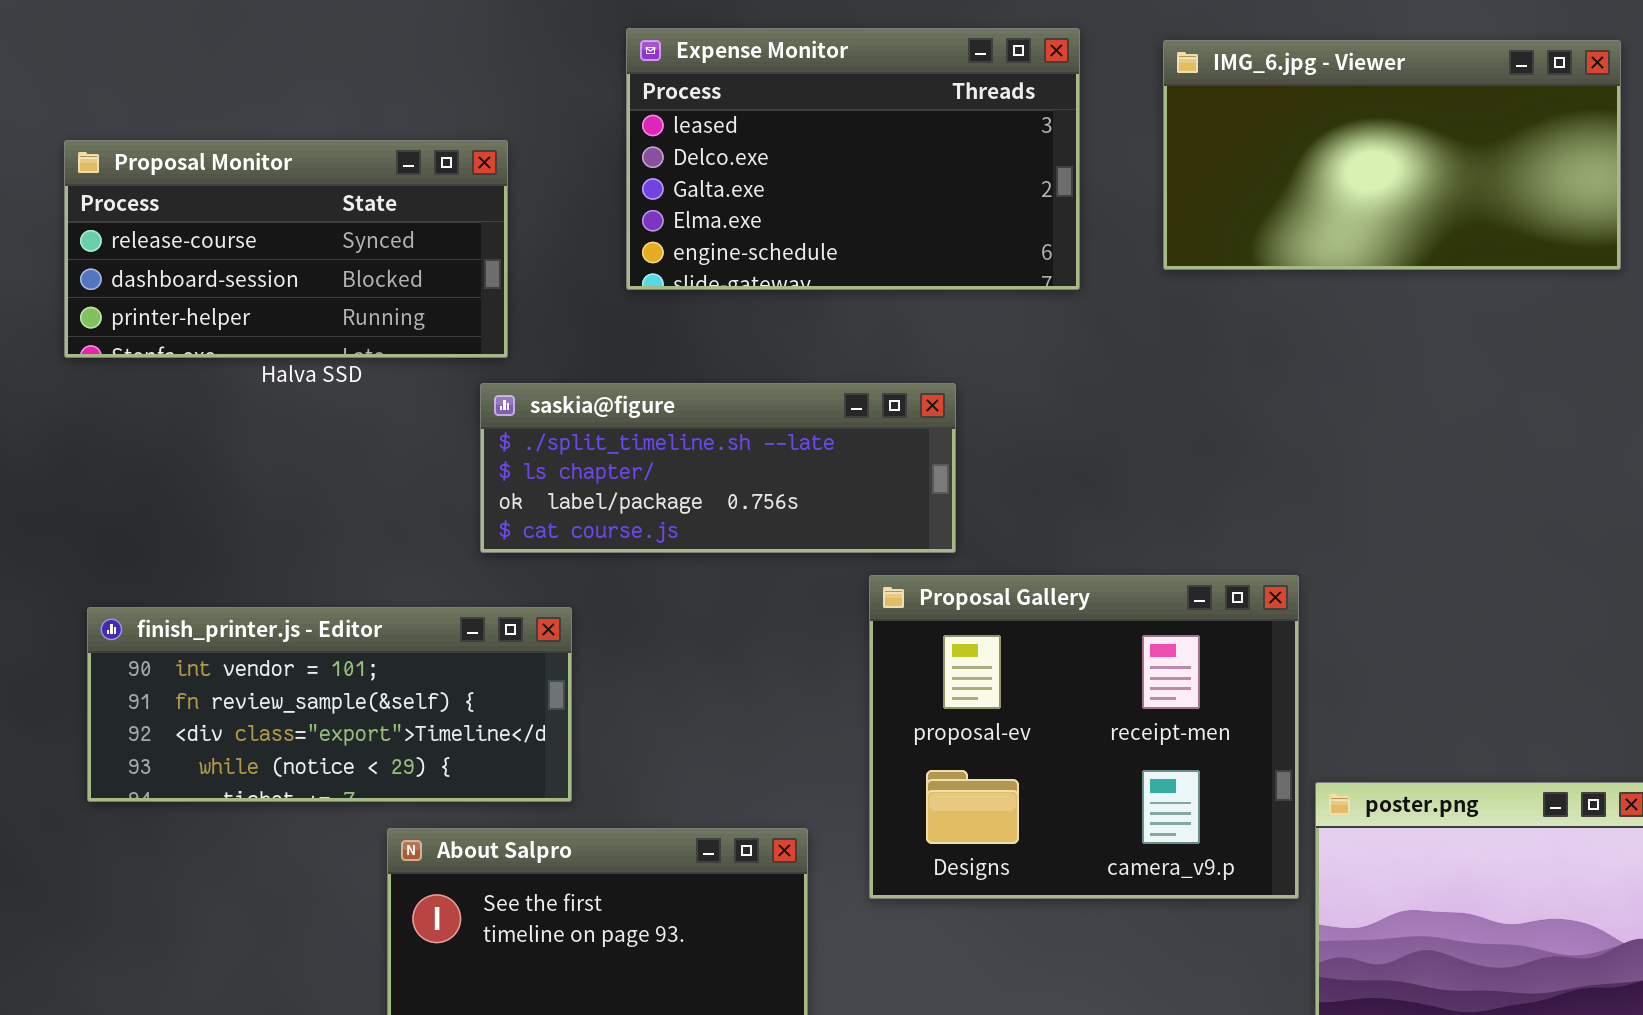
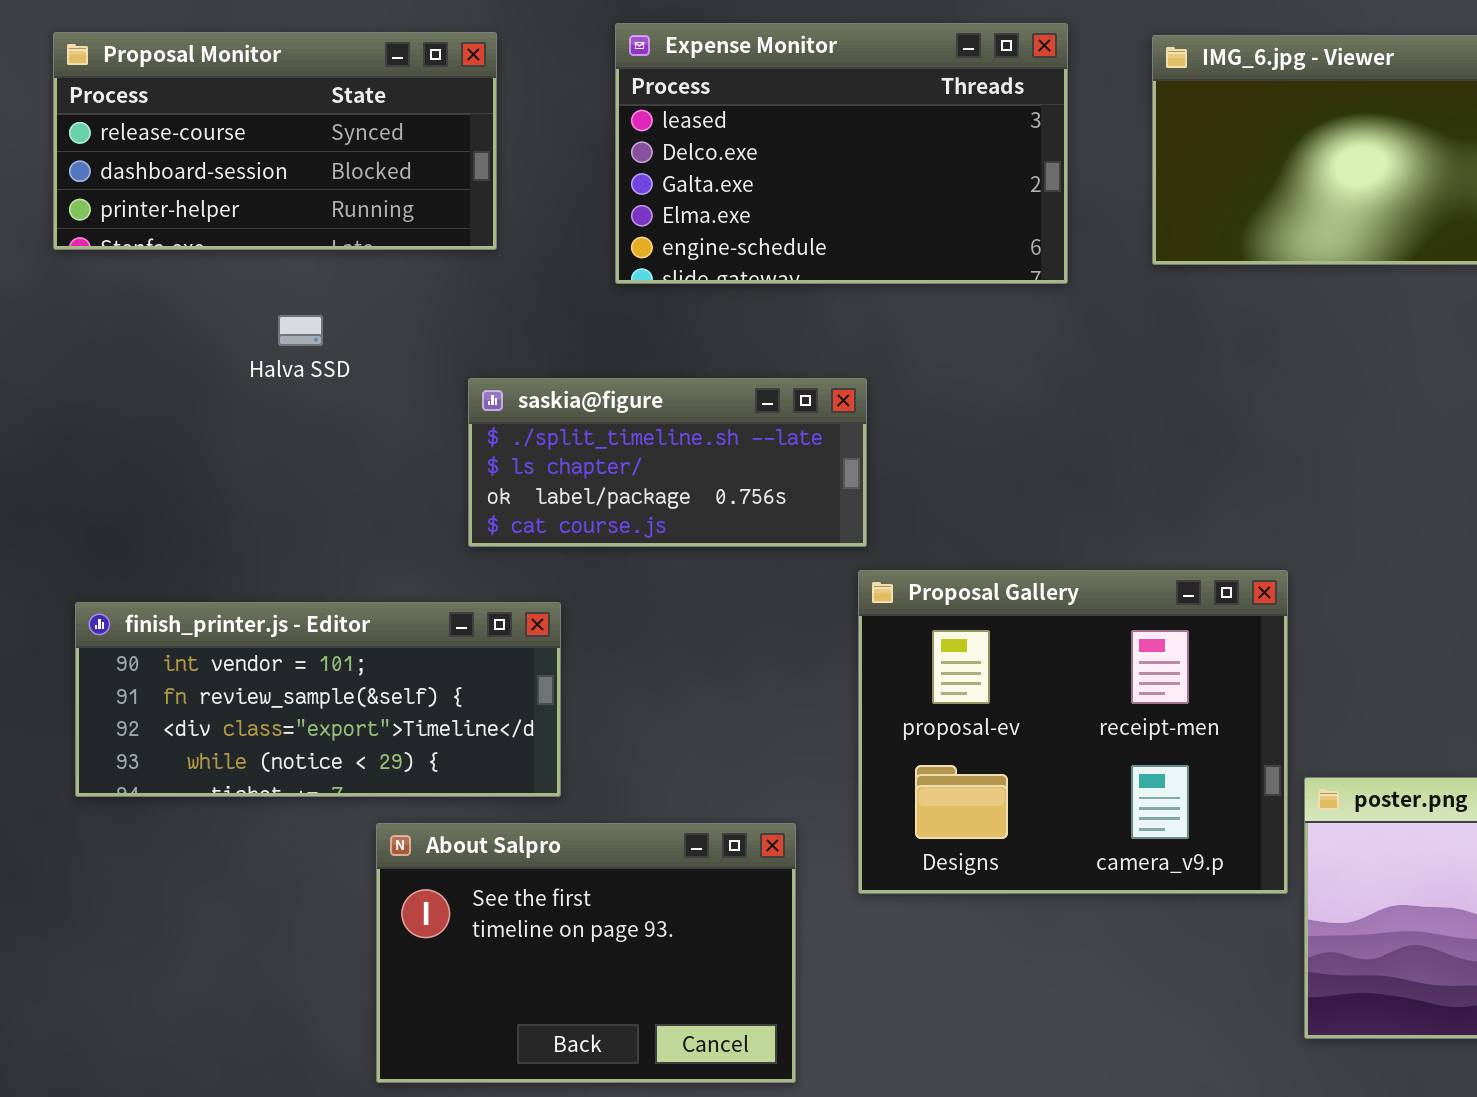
Proposal Monitor: [64,140,508,358] -> [53,32,497,250], moved
saskia@figure: [480,383,956,553] -> [468,378,867,547], resized

